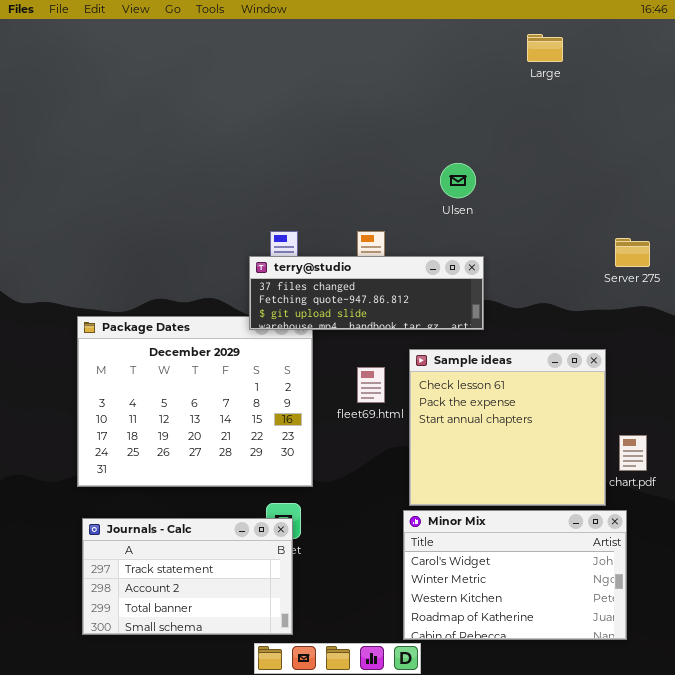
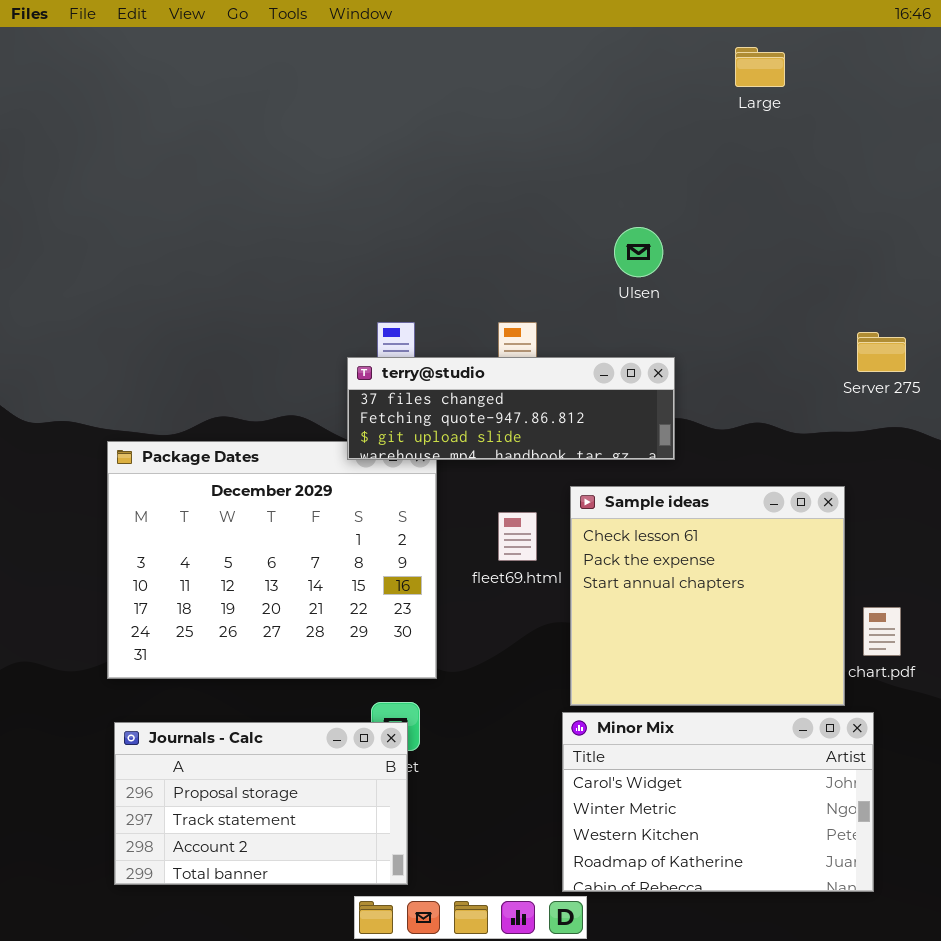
Journals - Calc: [82,518,293,635] -> [114,722,408,885], scrolled up 1 row

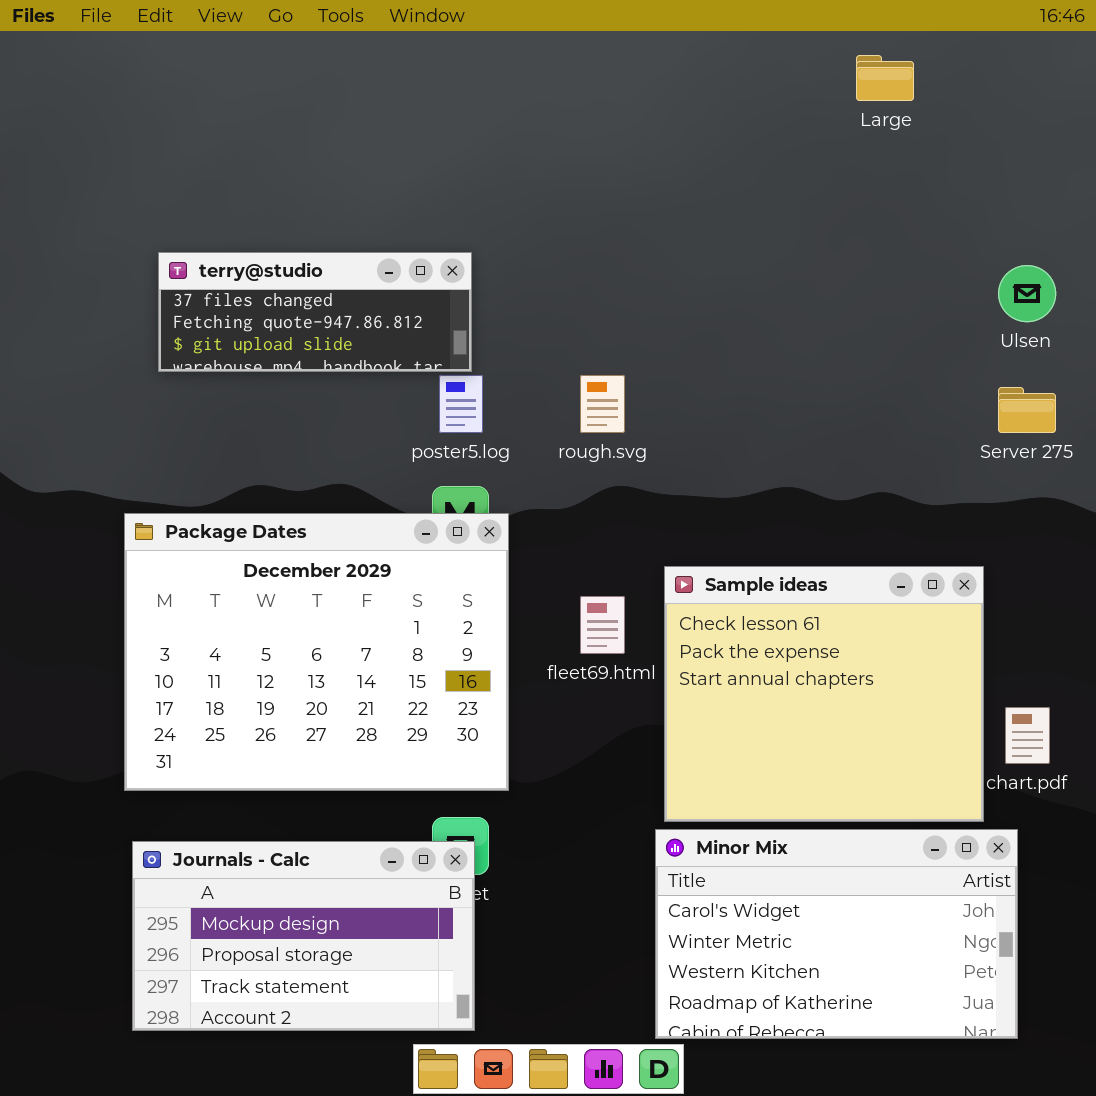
Ulsen: [614,227,663,277] -> [998,265,1056,322], moved
terry@studio: [347,357,675,460] -> [158,252,472,372], moved, resized
Journals - Calc: [114,722,408,885] -> [132,841,475,1031], scrolled up 1 row

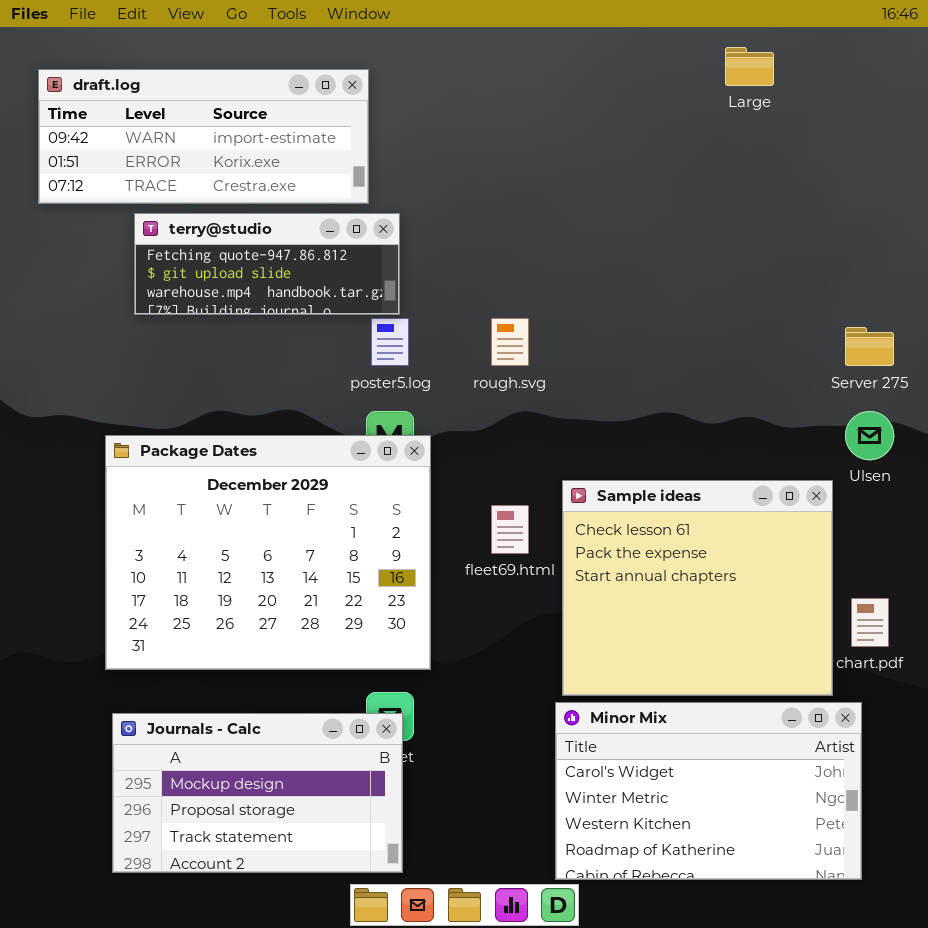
draft.log: none -> [38,69,369,204], opened
terry@studio: [158,252,472,372] -> [134,213,400,315], scrolled down 1 row
Ulsen: [998,265,1056,322] -> [845,411,894,460], moved

